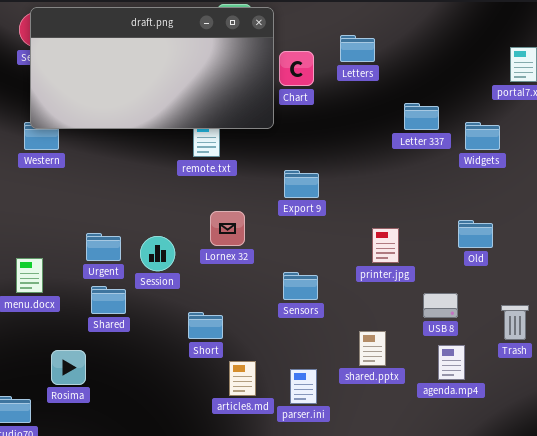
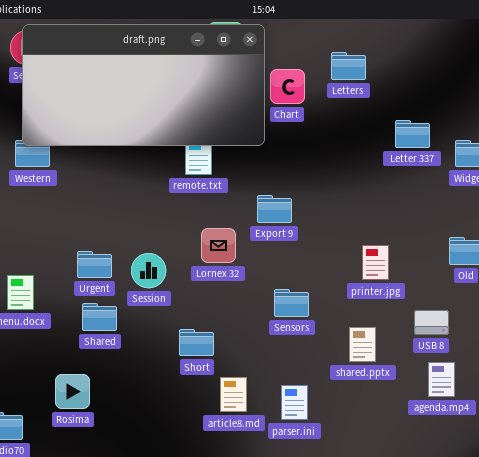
Export 9: [284,170,319,198] -> [257,195,292,223], moved
shared.pptx: [359,331,386,366] -> [349,327,376,362], moved
Rosima: [51,350,86,385] -> [55,374,90,409], moved

